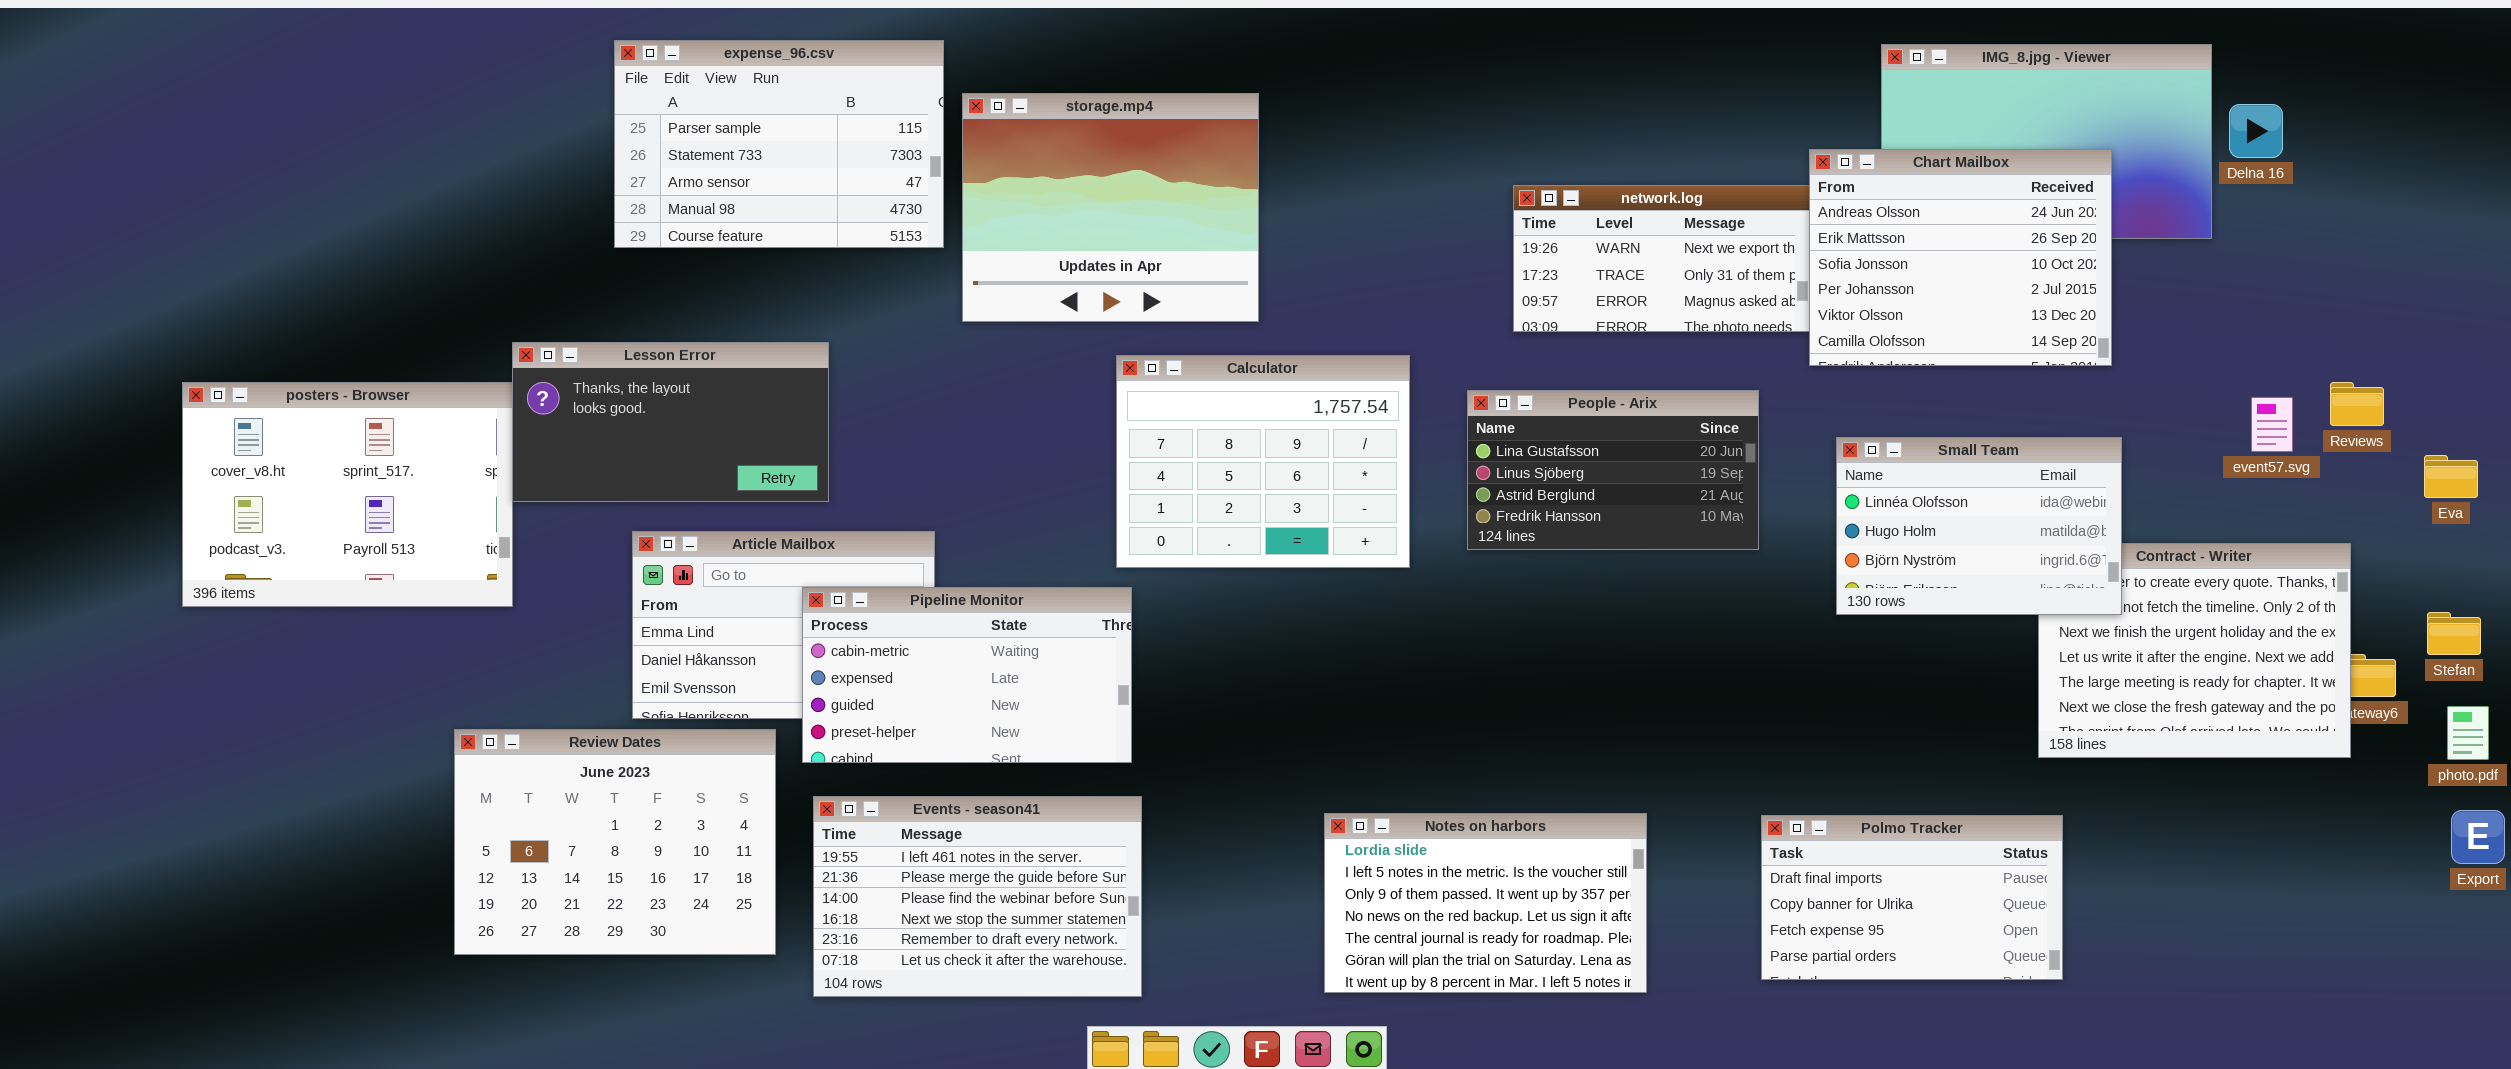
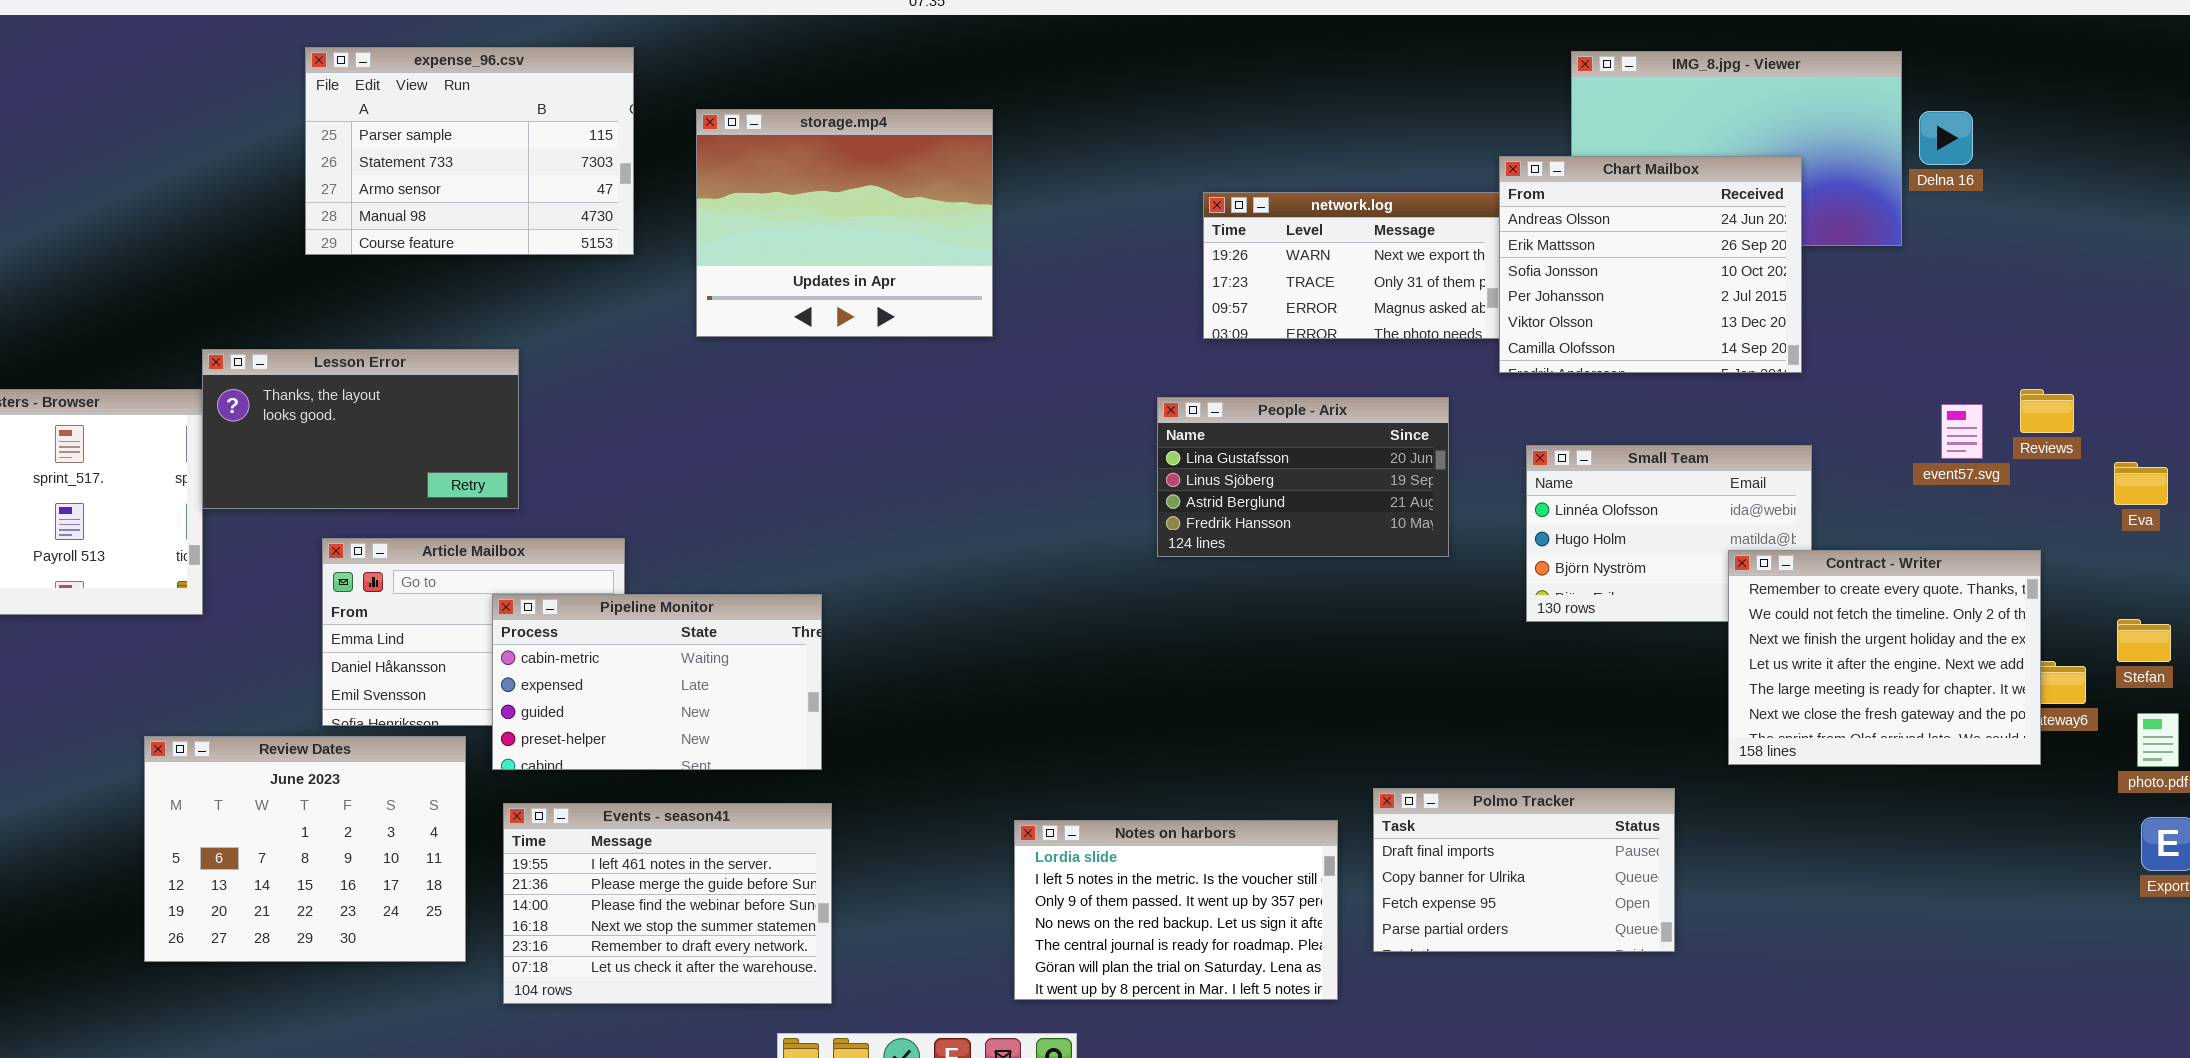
storage.mp4: [962,93,1259,322] -> [696,109,993,337], moved
Calculator: [1116,355,1410,568] -> none, closed
Contract - Writer: [2038,543,2351,758] -> [1728,550,2041,765], raised
Polmo Tracker: [1761,815,2063,980] -> [1373,788,1675,952], moved

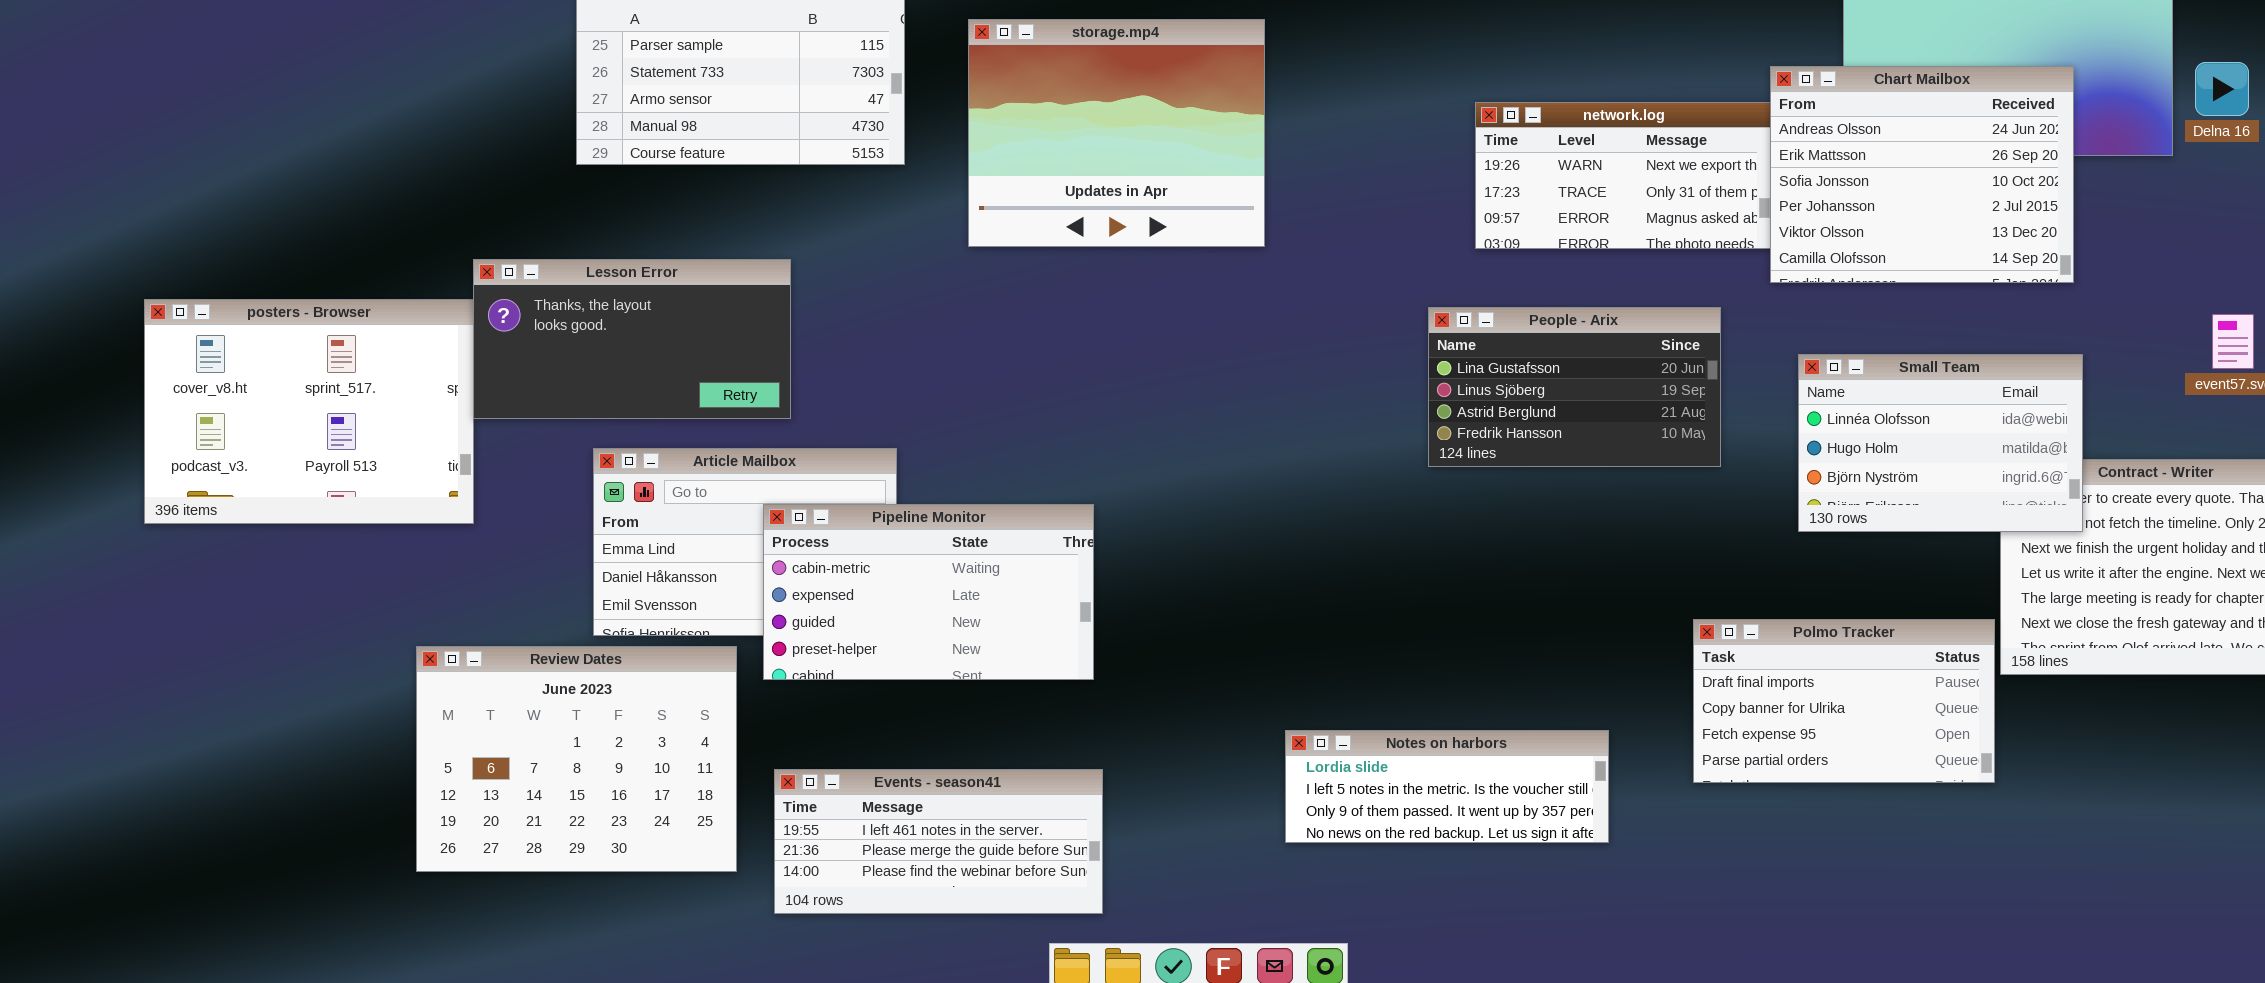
Delna 16: [1919,111,1973,165] -> [2195,62,2249,116], moved
Small Team: [1526,445,1812,622] -> [1798,354,2083,532], raised
Polmo Tracker: [1373,788,1675,952] -> [1693,619,1995,783], moved
Events - season41: [503,803,832,1004] -> [774,769,1103,914], resized
Notes on harbors: [1014,820,1338,1000] -> [1285,730,1609,843], resized

